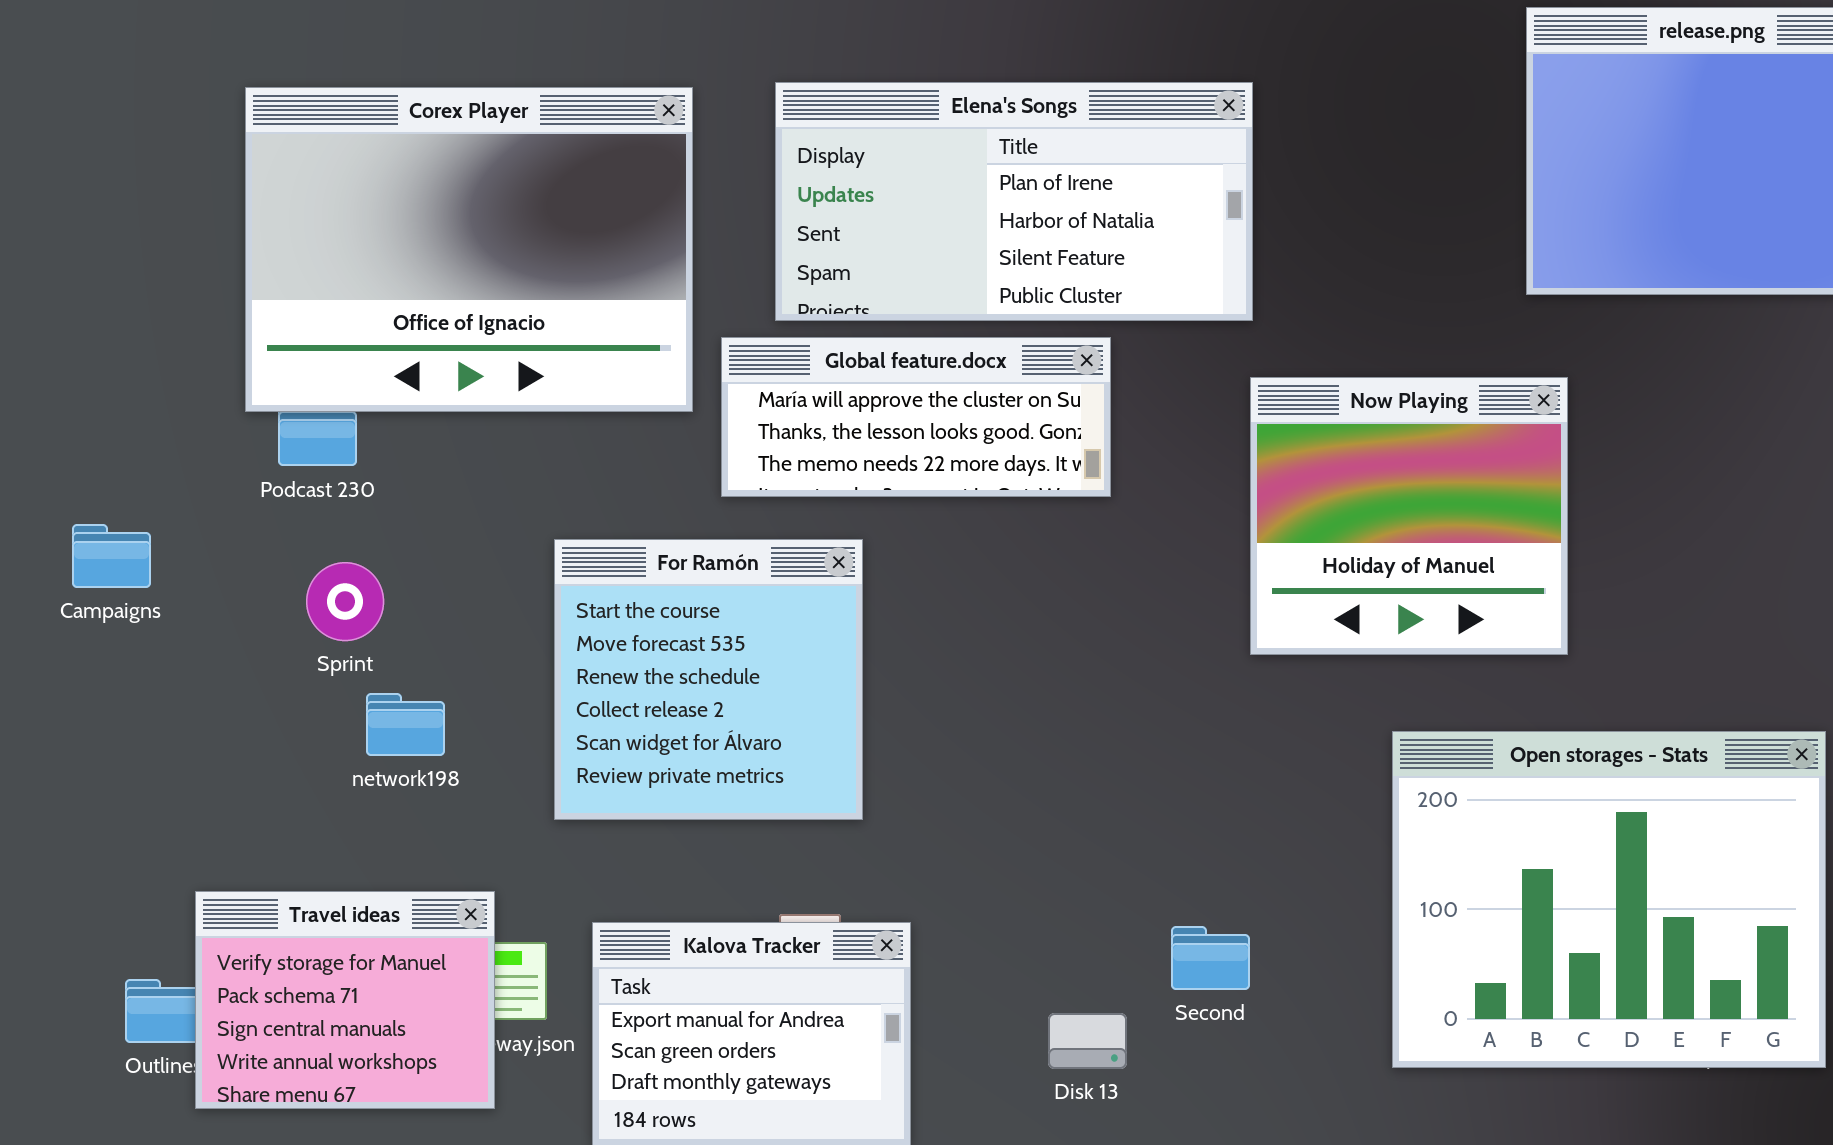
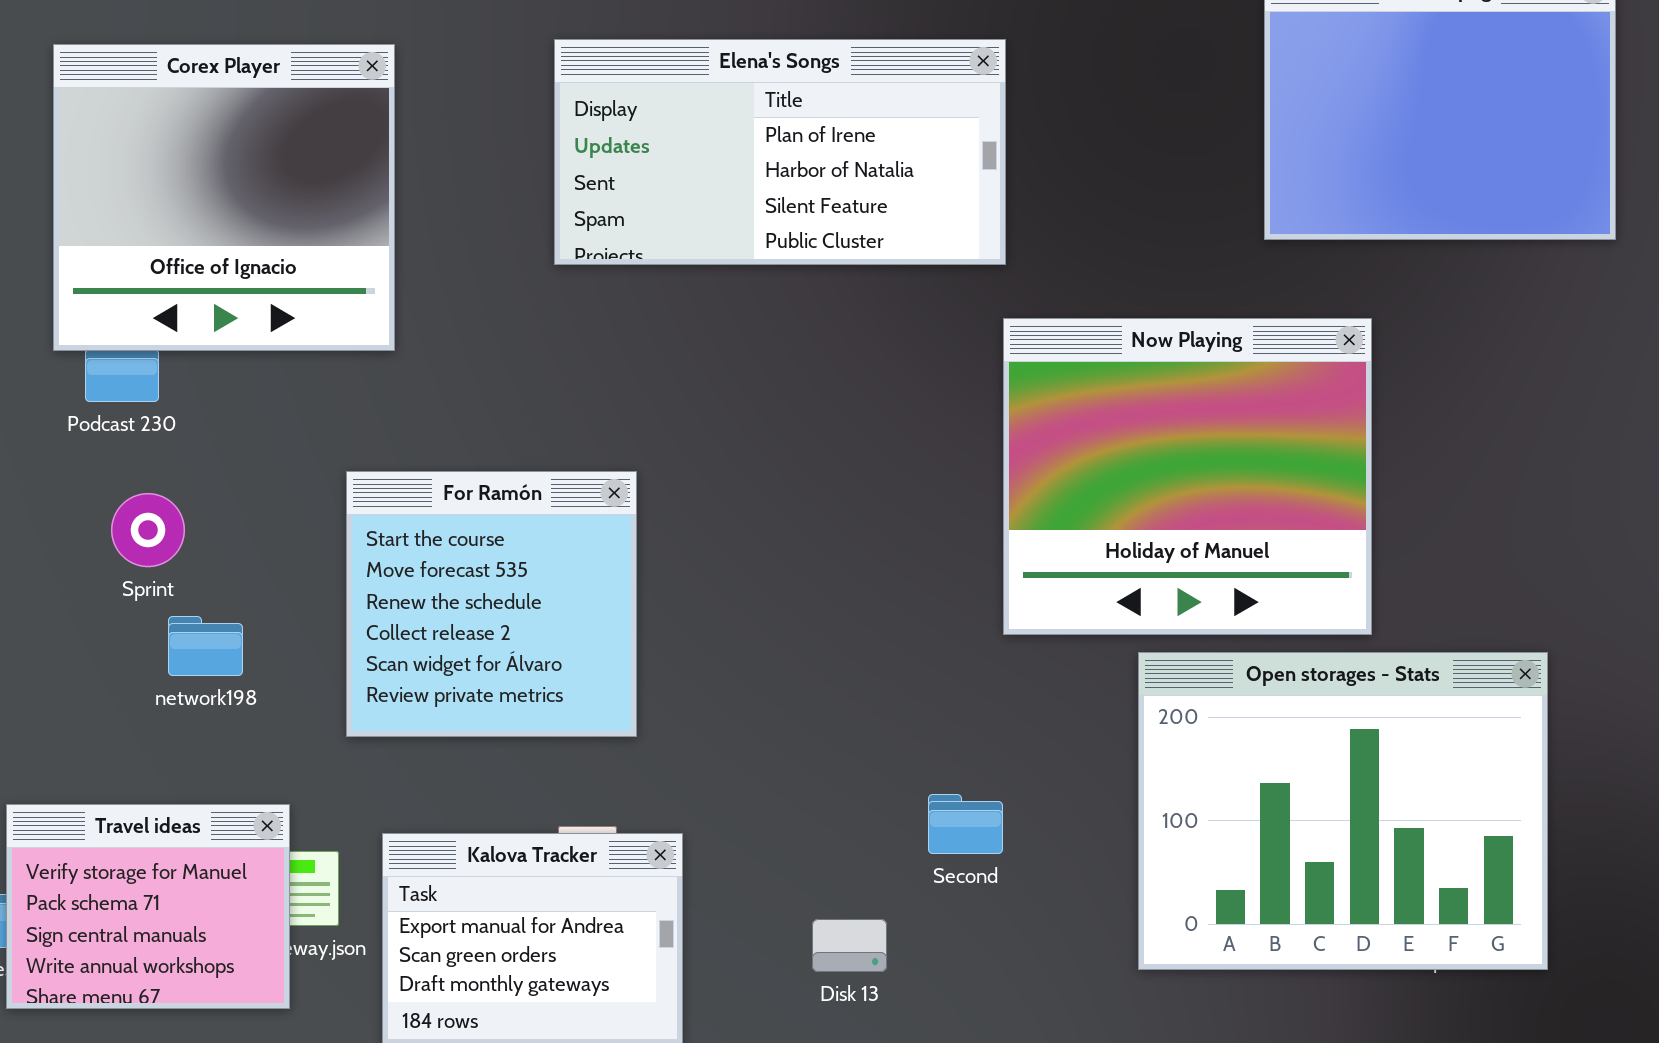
Corex Player: [245,87,693,412] -> [53,44,395,351], resized
Global feature.docx: [721,337,1111,497] -> none, closed
Now Playing: [1250,377,1568,655] -> [1003,318,1372,635], resized
Second: [1171,926,1250,990] -> [928,794,1003,854], moved

